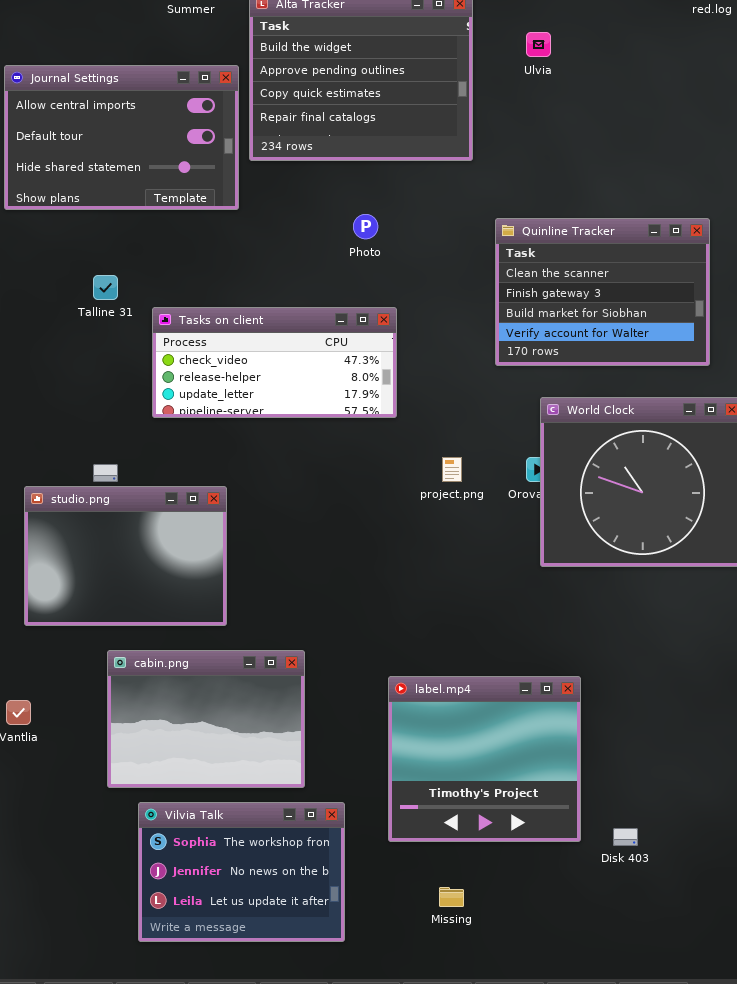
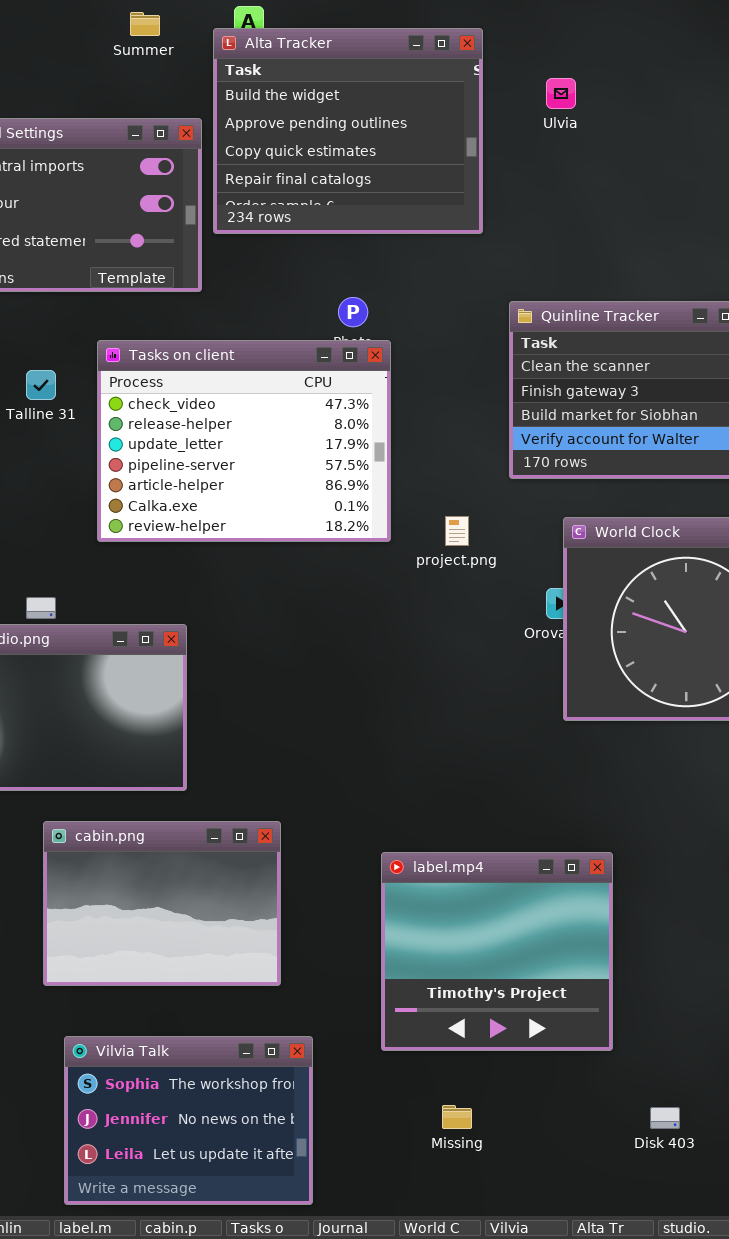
Tasks on client: [152,307,397,418] -> [97,340,391,542], resized
project.png: [442,457,462,482] -> [445,516,469,546], moved
Vilvia Talk: [138,802,345,942] -> [64,1036,313,1205], moved
Disk 403: [613,828,638,846] -> [650,1107,680,1129], moved

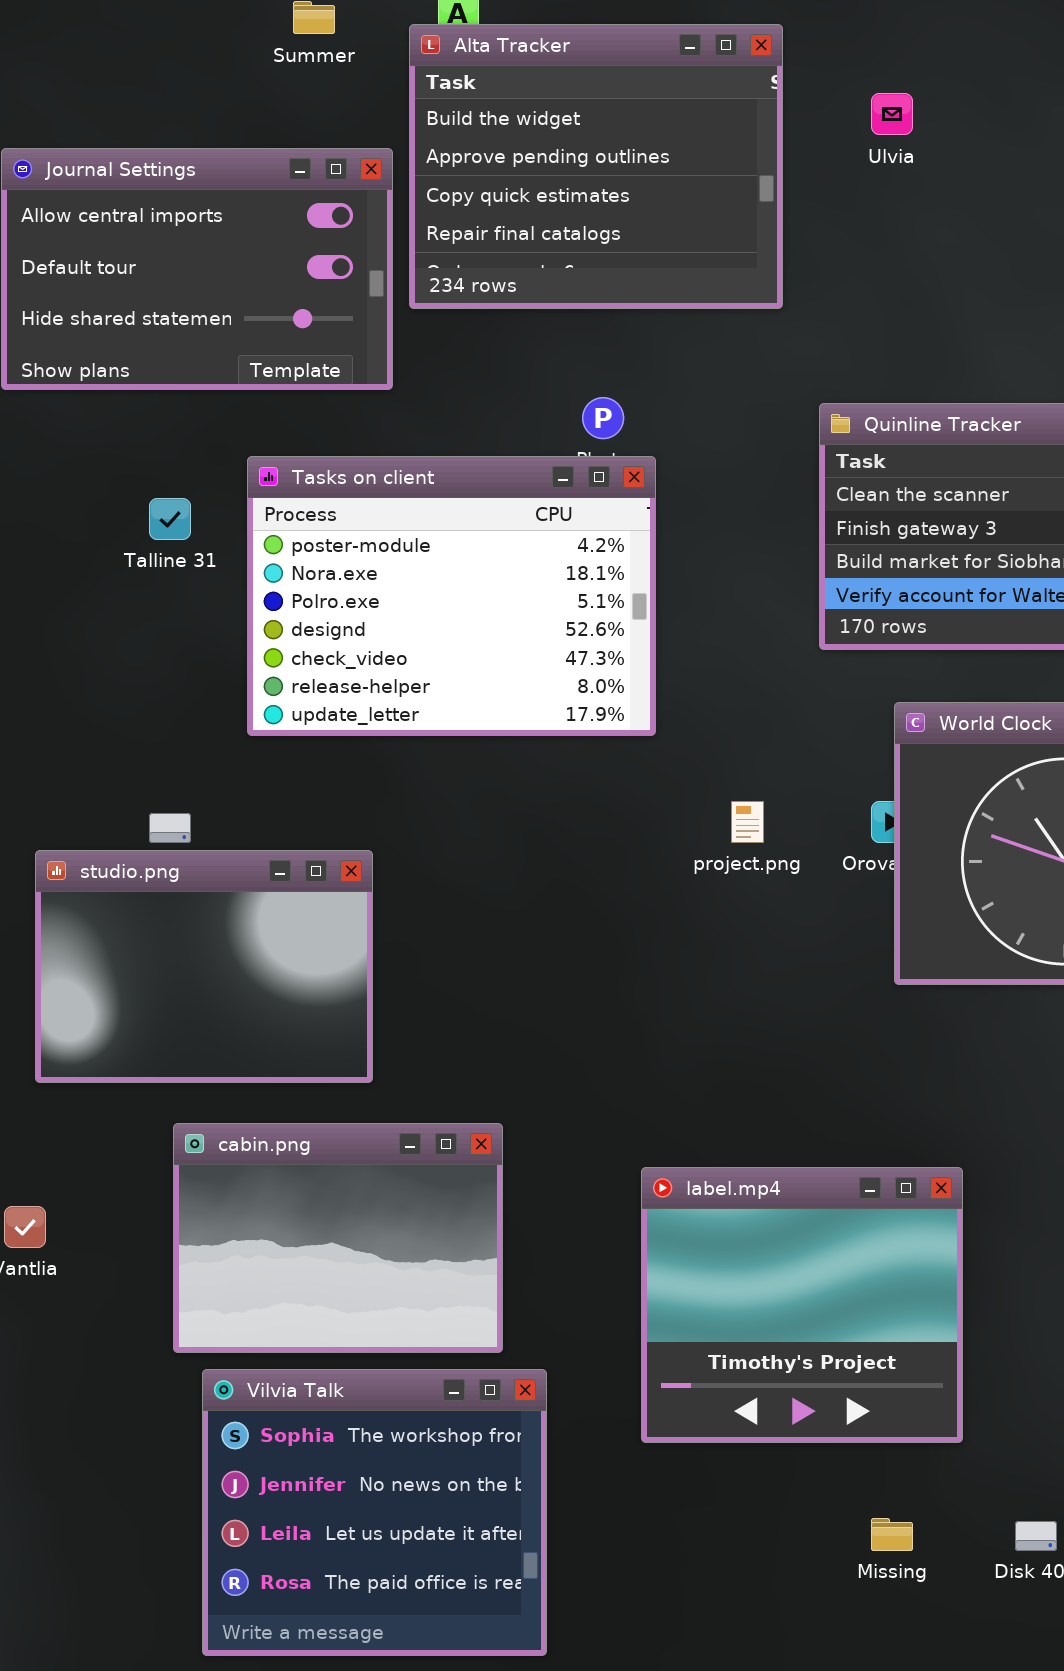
Tasks on client: [97,340,391,542] -> [247,456,656,736], scrolled up 4 rows
project.png: [445,516,469,546] -> [731,801,764,843], moved
Vilvia Talk: [64,1036,313,1205] -> [202,1369,547,1656], resized
Missing: [442,1105,472,1129] -> [871,1518,913,1551], moved

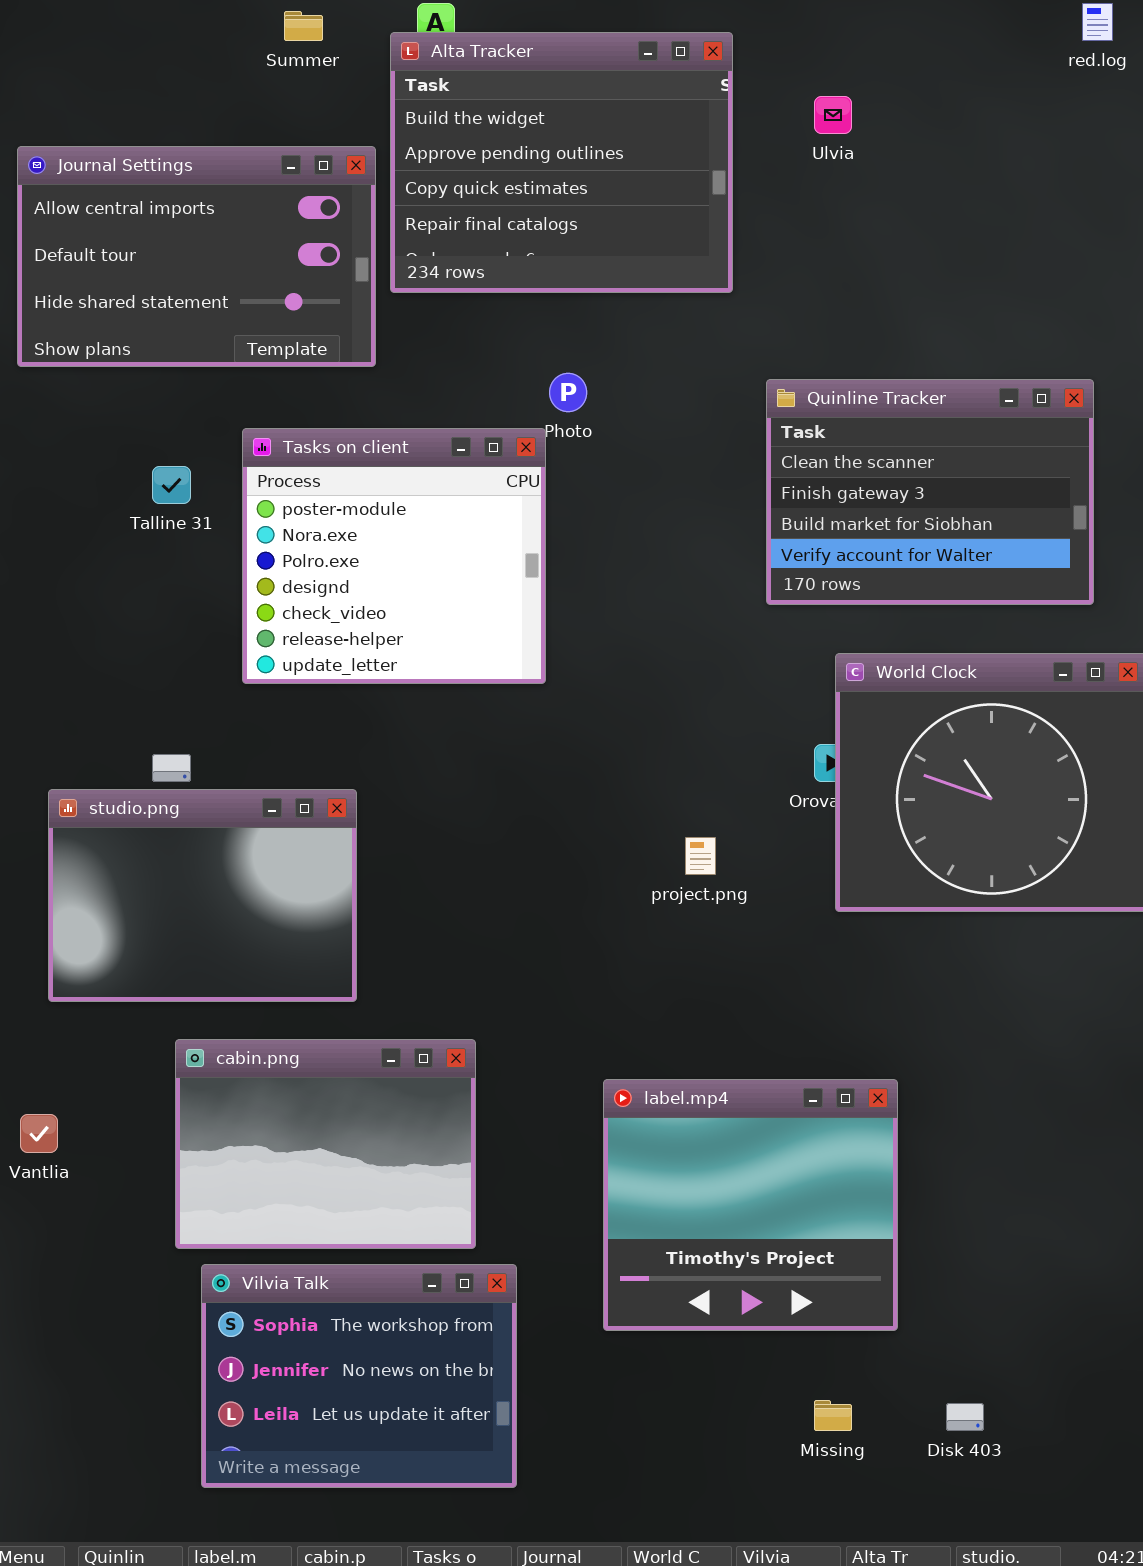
Tasks on client: [247,456,656,736] -> [242,428,546,684], resized
project.png: [731,801,764,843] -> [685,837,716,875], moved
Vilvia Talk: [202,1369,547,1656] -> [201,1264,517,1488], resized

